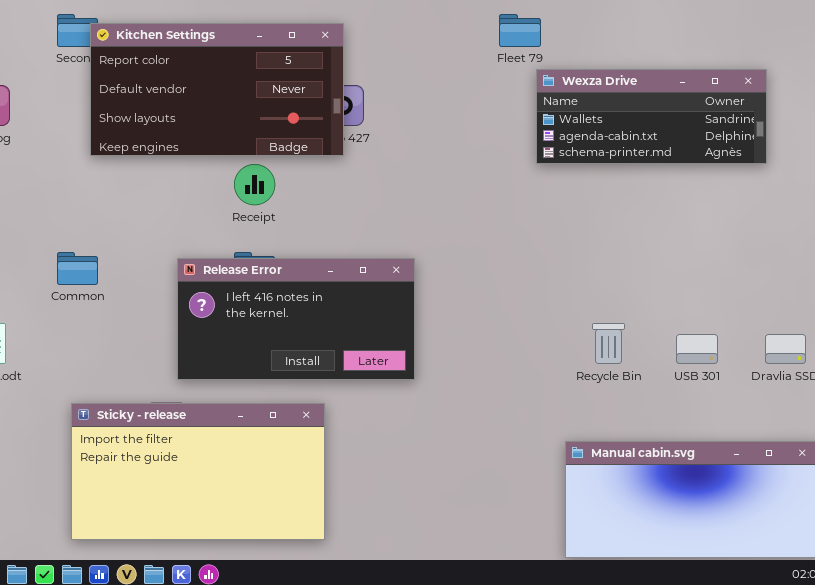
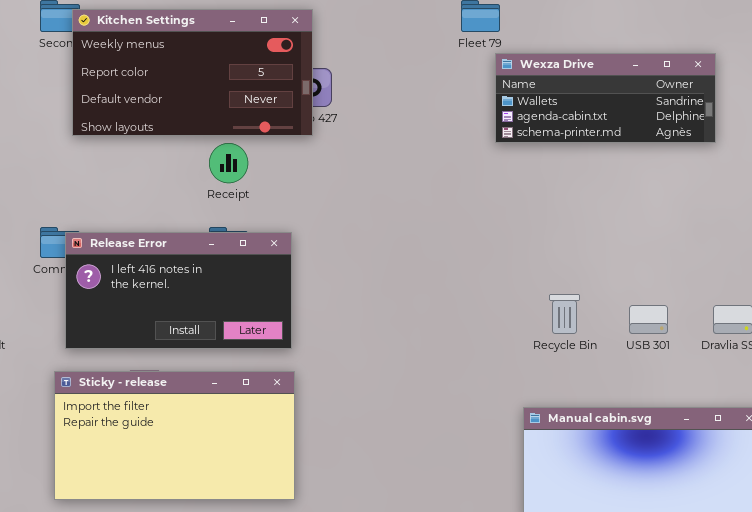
Kitchen Settings: [90,23,344,156] -> [72,9,313,136], scrolled up 1 row
Release Error: [177,258,415,380] -> [65,232,292,349], moved

